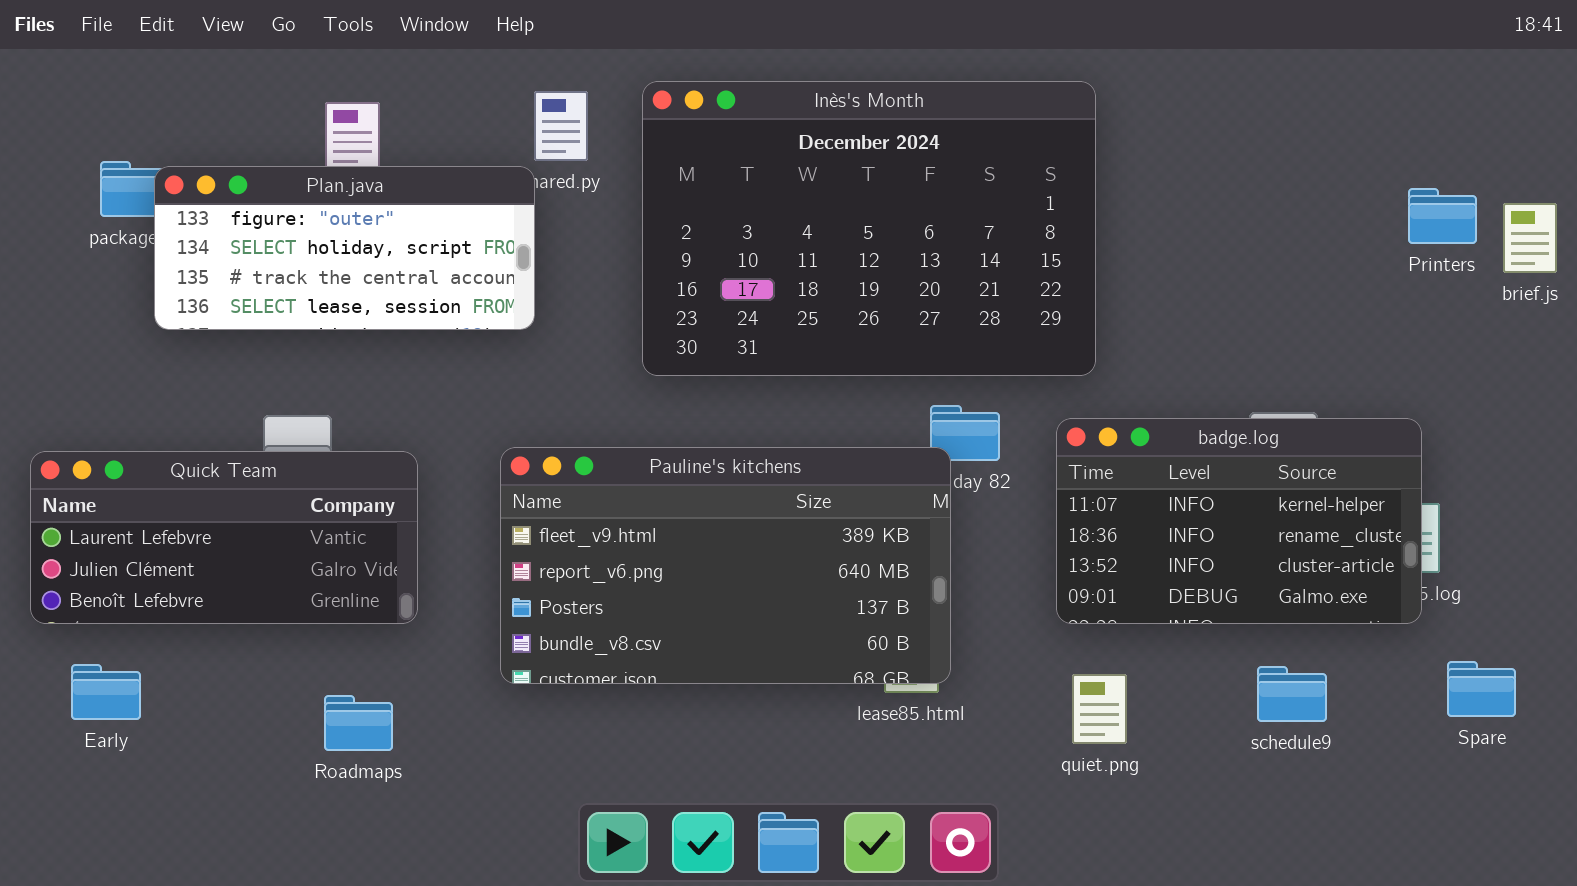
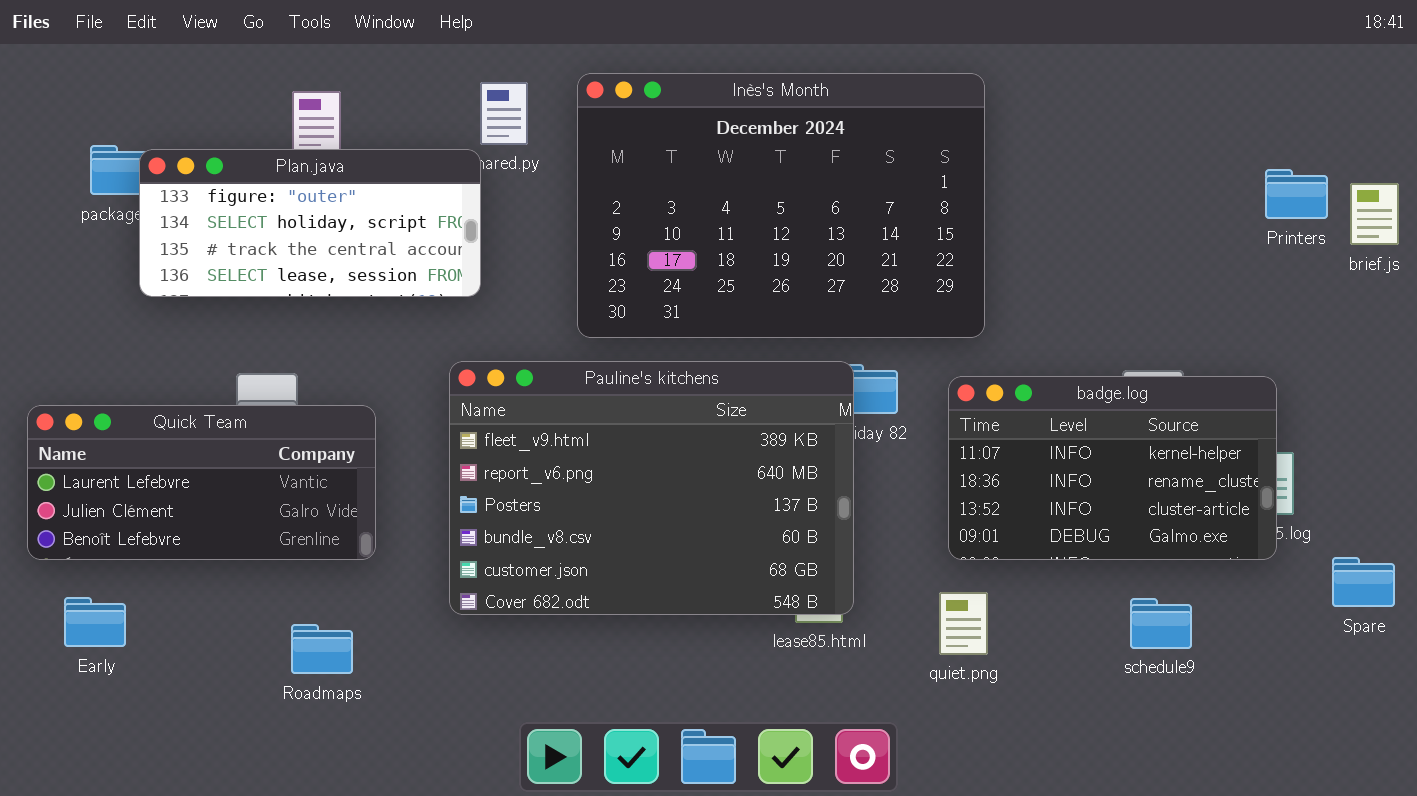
Pauline's kitchens: [500,447,951,684] -> [449,361,854,615], resized
Spare: [1447,661,1516,717] -> [1332,557,1395,607], moved
quiet.png: [1072,674,1127,744] -> [939,592,988,655], moved

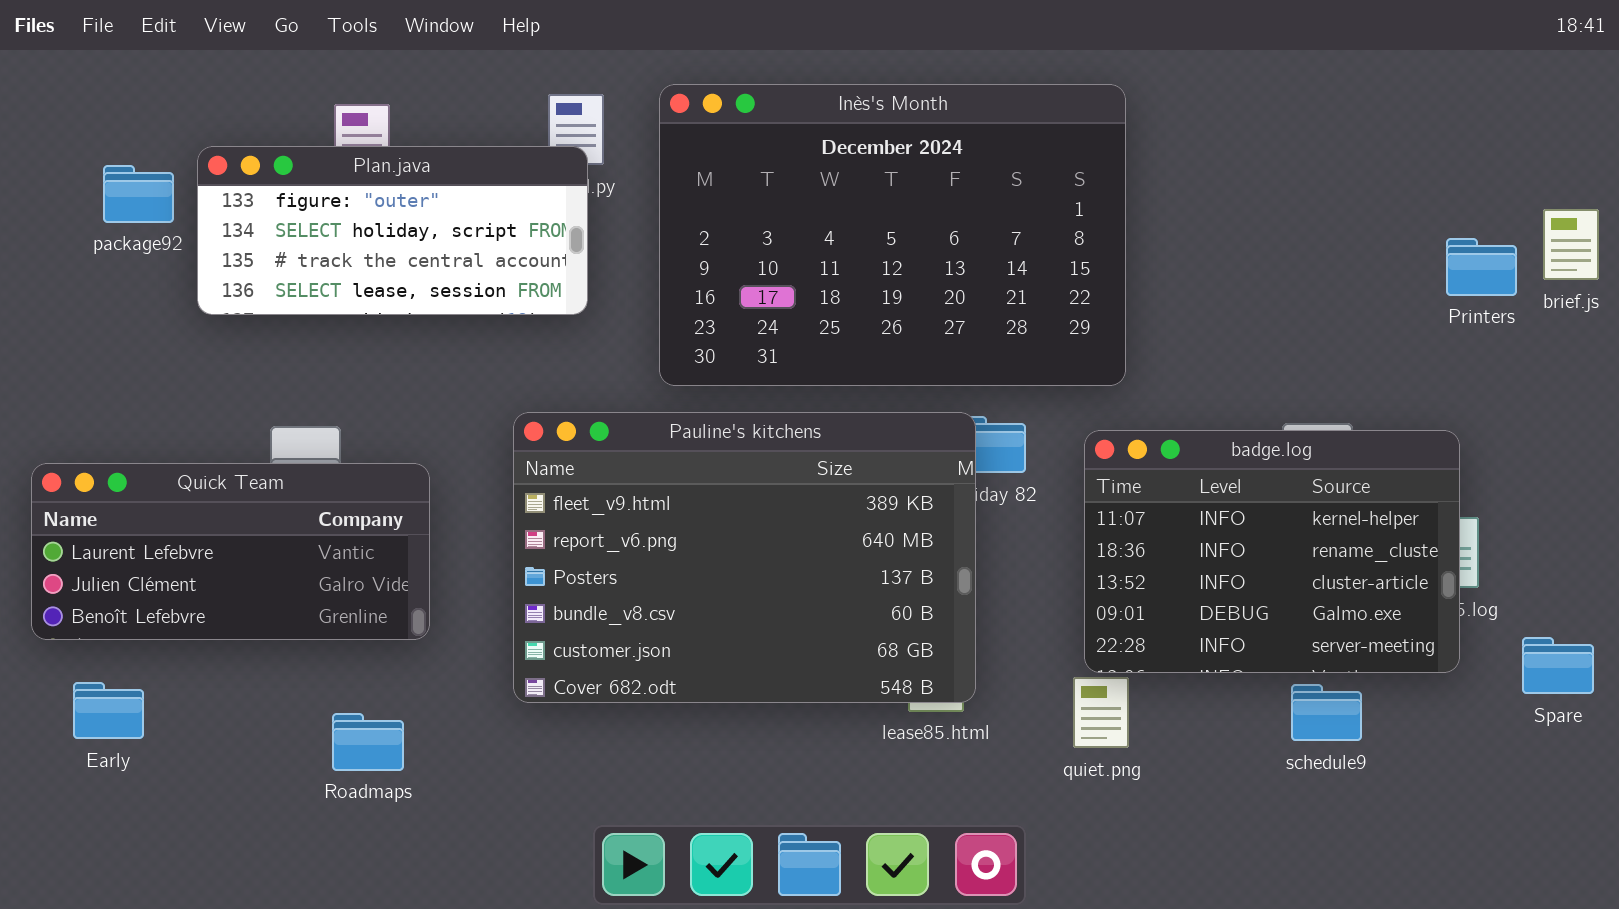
Plan.java: [139,149,481,297] -> [197,146,588,315], moved
Printers: [1265,169,1328,219] -> [1446,238,1517,296], moved
badge.log: [948,376,1277,560] -> [1084,430,1460,673], resized

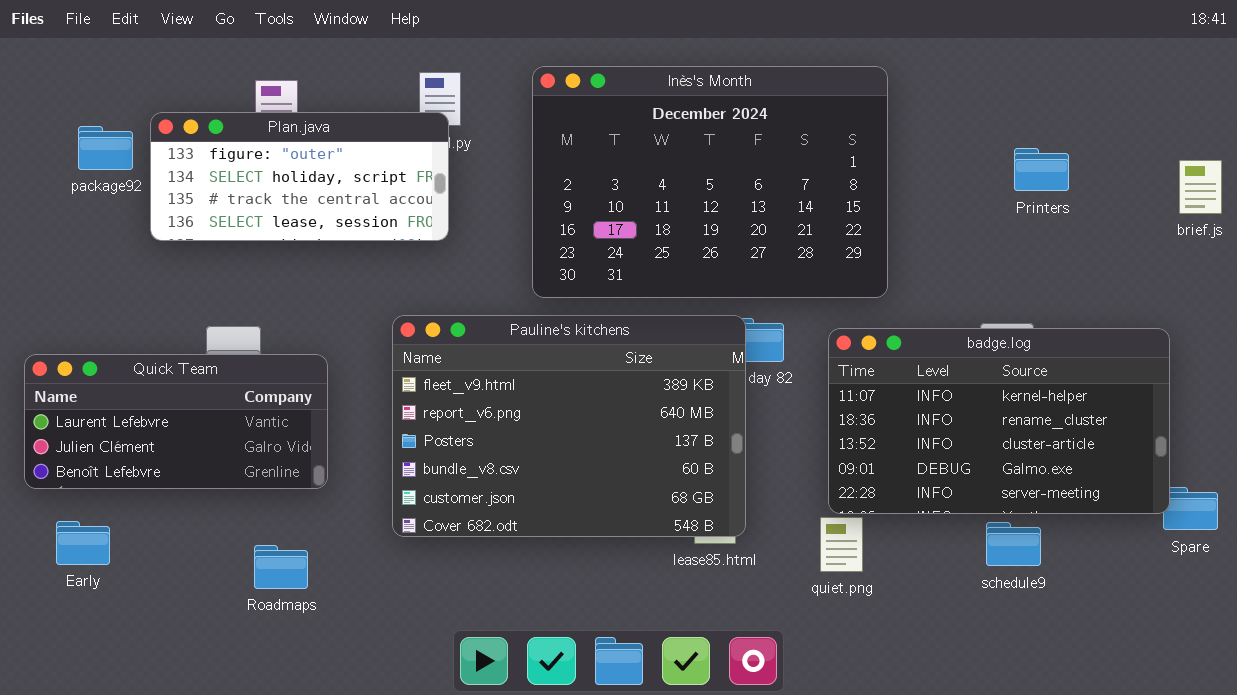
Inès's Month: [659,84,1126,386] -> [532,66,888,298], moved
Printers: [1446,238,1517,296] -> [1014,148,1069,191], moved
badge.log: [1084,430,1460,673] -> [828,328,1170,514], resized

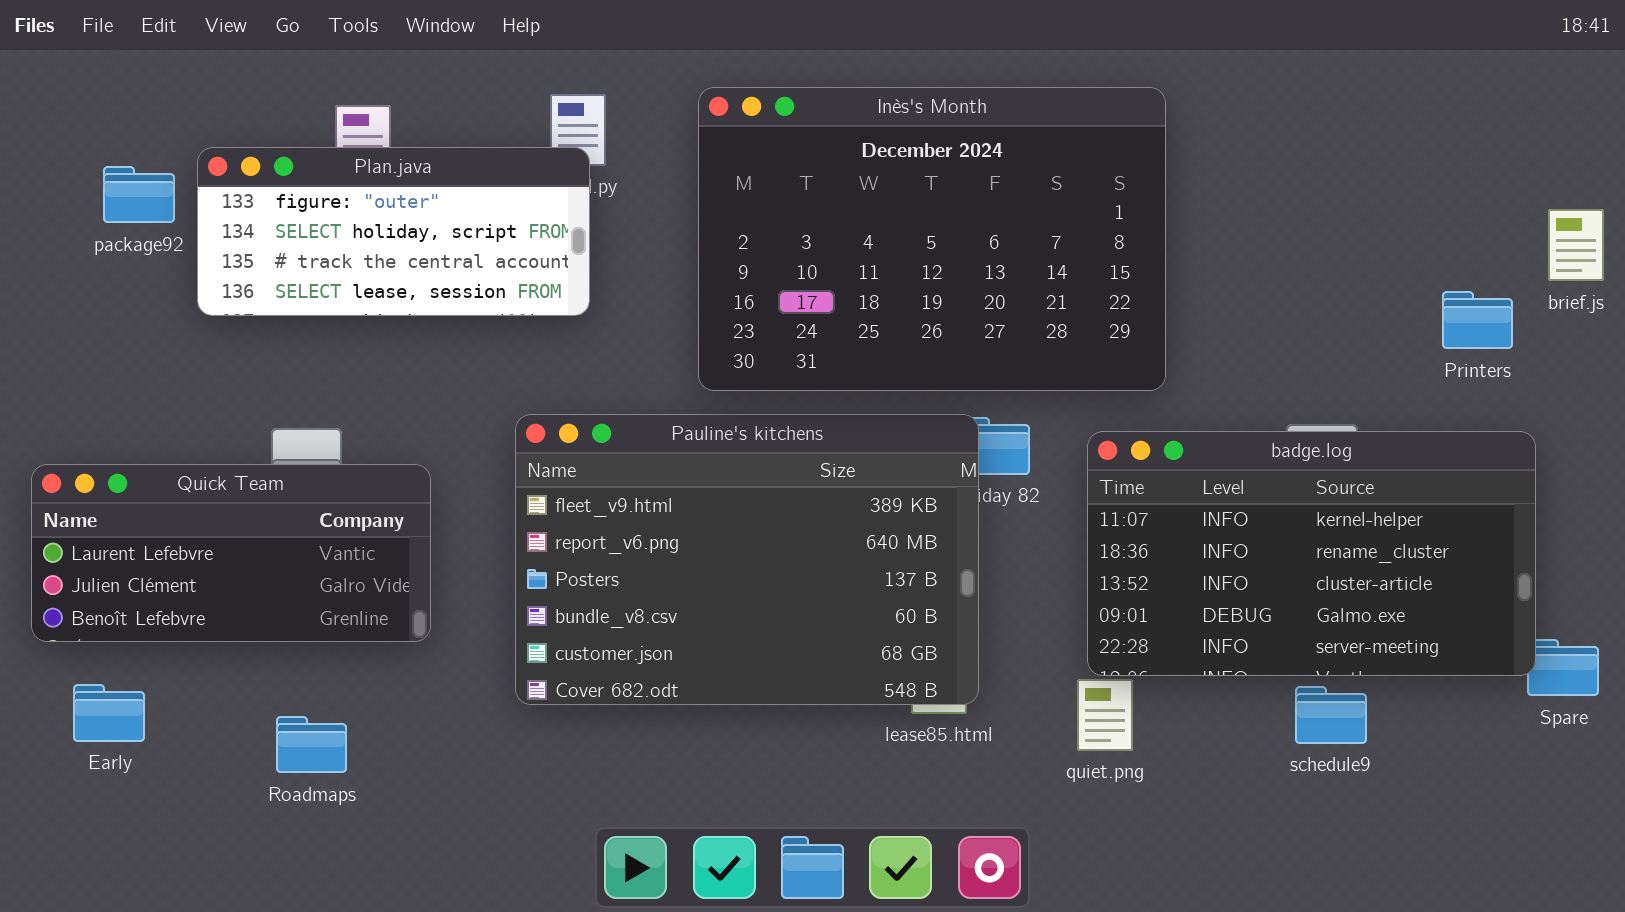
Printers: [1014,148,1069,191] -> [1442,291,1513,349], moved
Roadmaps: [254,545,308,589] -> [276,716,347,773], moved

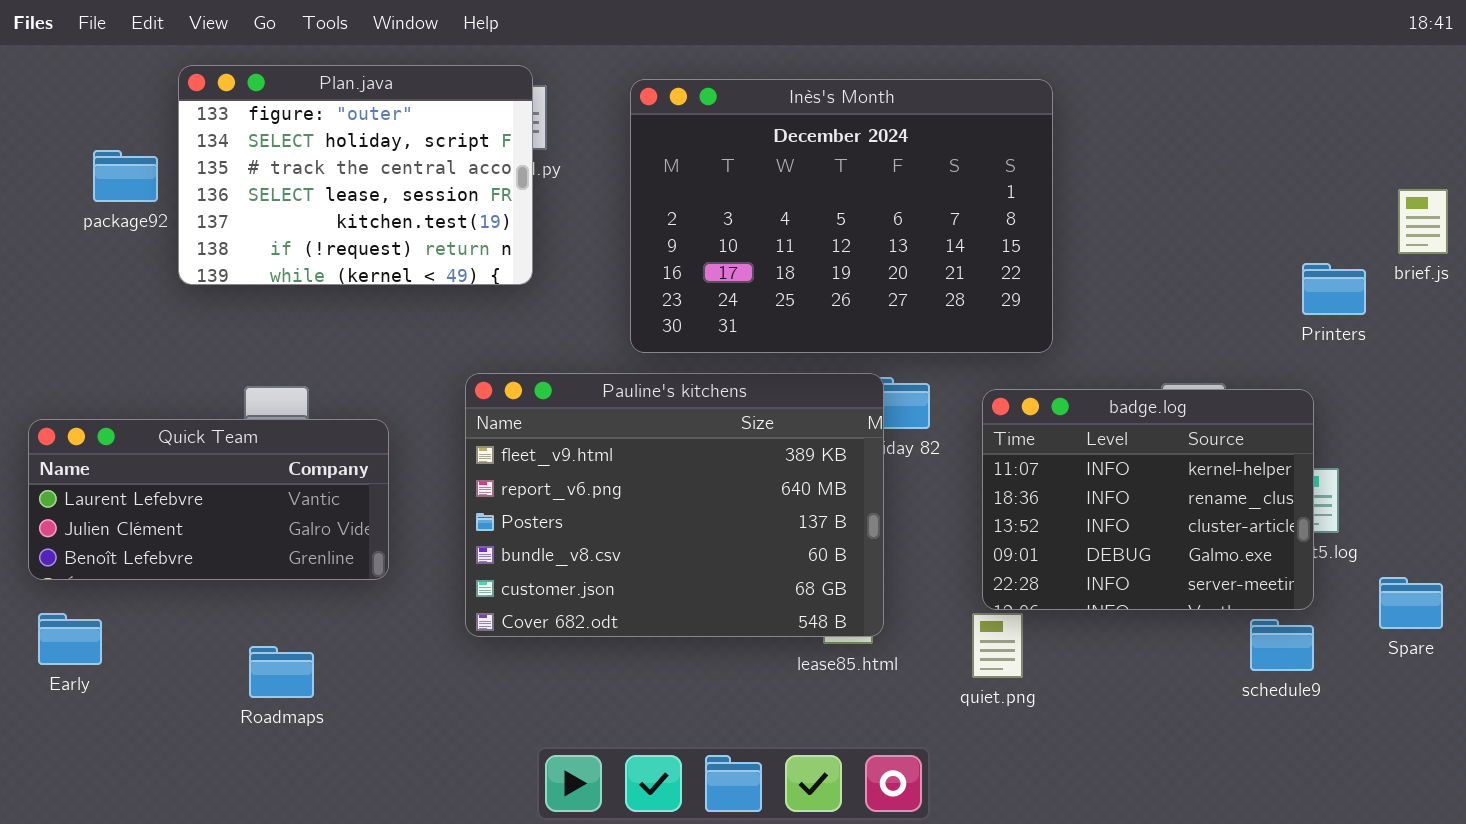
Plan.java: [197,147,590,316] -> [178,65,533,285], resized
badge.log: [1087,431,1536,676] -> [982,389,1314,610], resized
Early: [73,684,145,742] -> [38,613,102,665], moved
schedule9: [1295,686,1367,744] -> [1250,619,1314,671], moved

